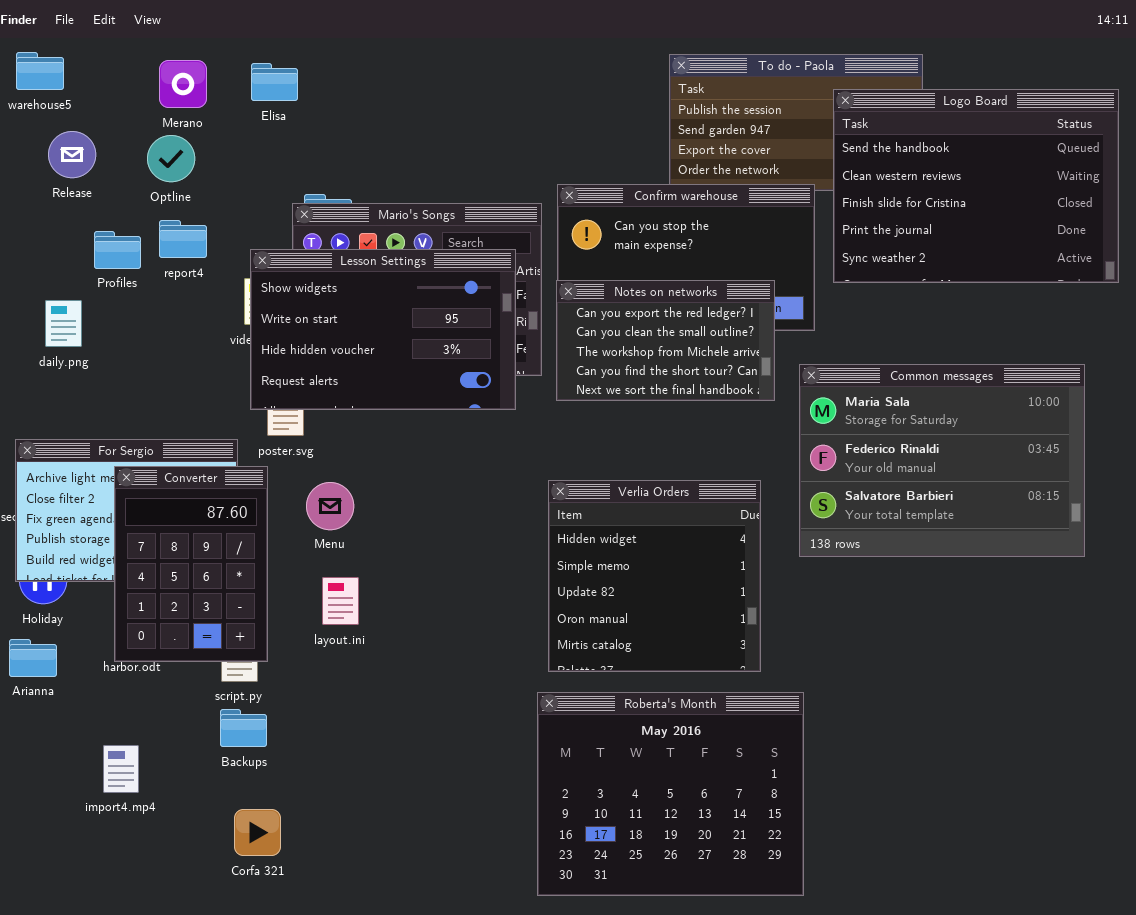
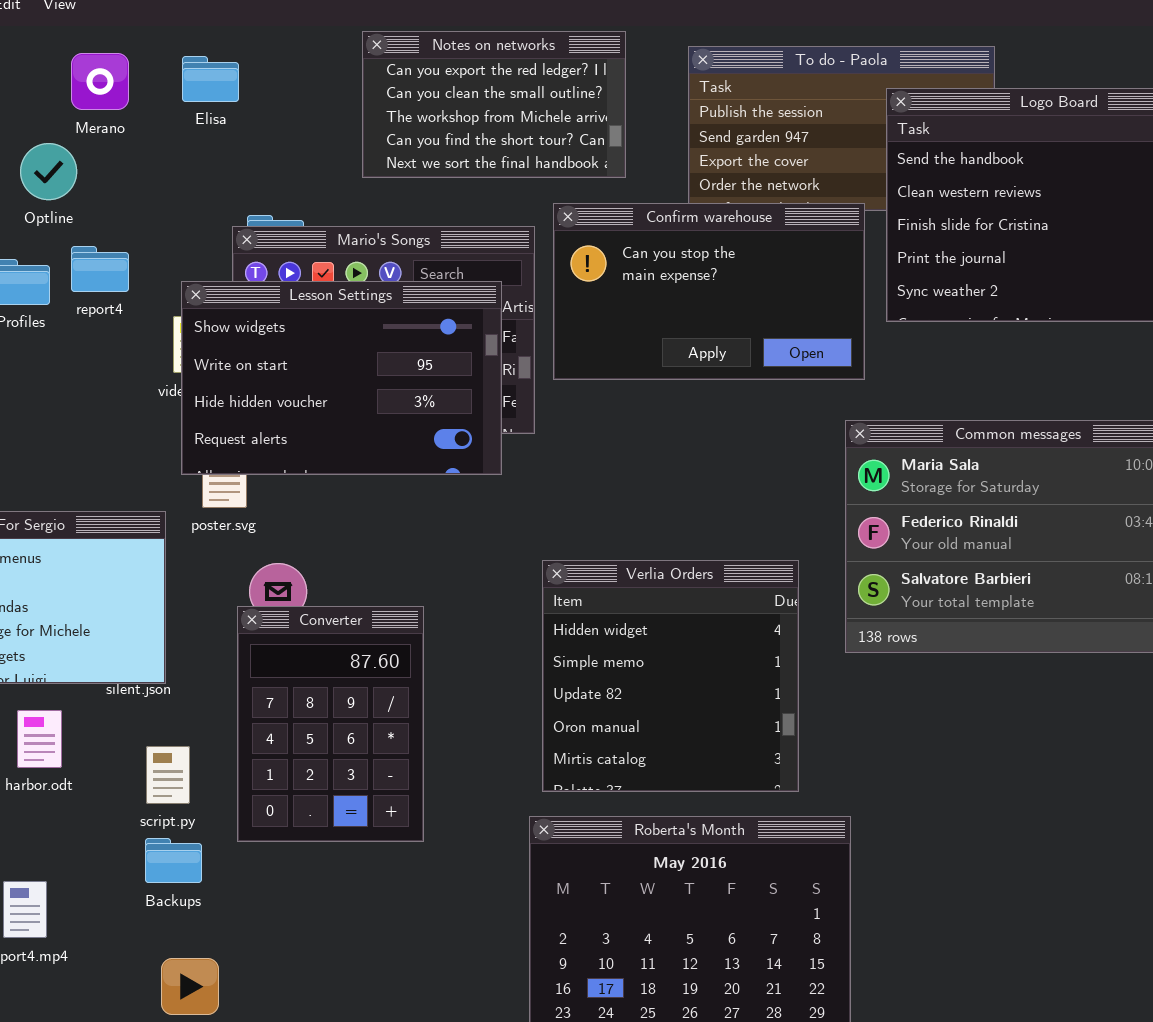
Optline: [147,135,195,182] -> [20,143,77,200], moved
Notes on networks: [556,280,775,401] -> [362,31,626,178], moved
Converter: [114,466,268,662] -> [237,606,424,842], moved

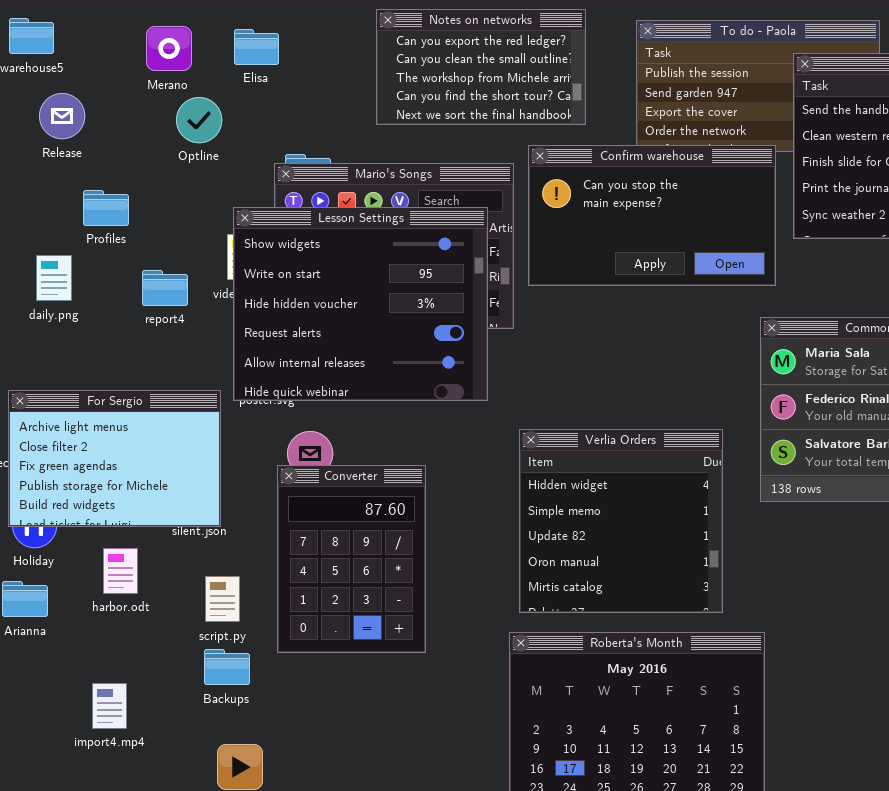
Optline: [20,143,77,200] -> [176,97,222,143], moved
report4: [71,246,129,292] -> [142,270,188,306], moved
Lesson Settings: [181,281,502,475] -> [233,207,488,401], resized

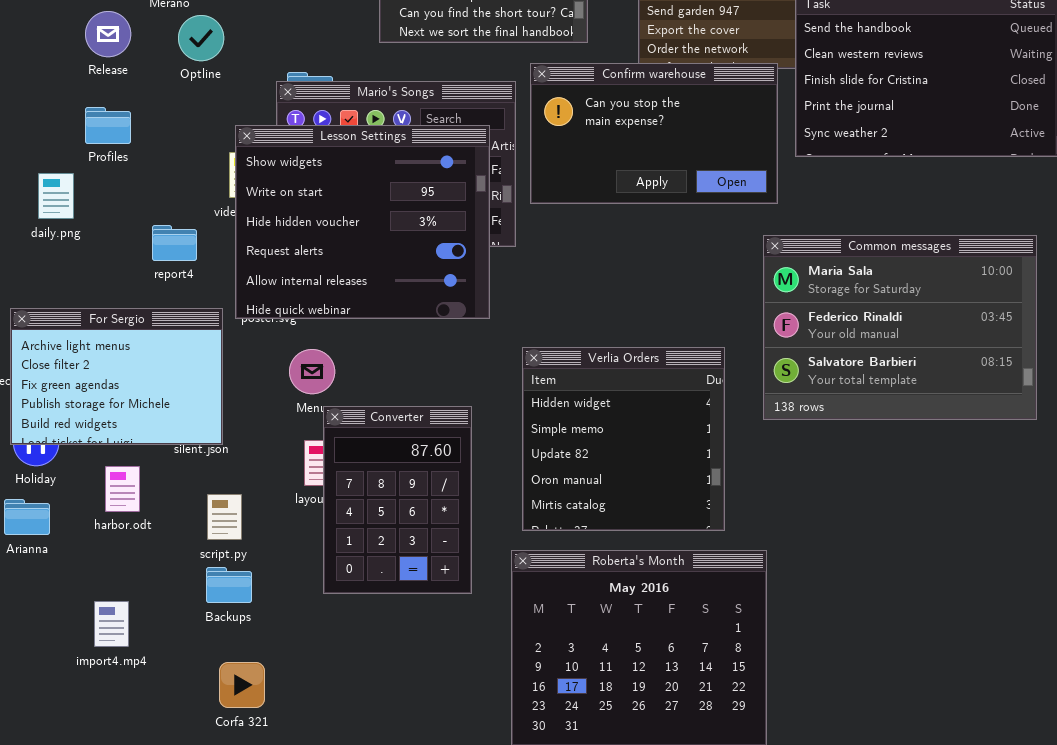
Release: [39,93,85,139] -> [85,11,131,57], moved
report4: [142,270,188,306] -> [152,225,197,261], moved
Converter: [277,465,426,653] -> [323,406,472,594], moved

